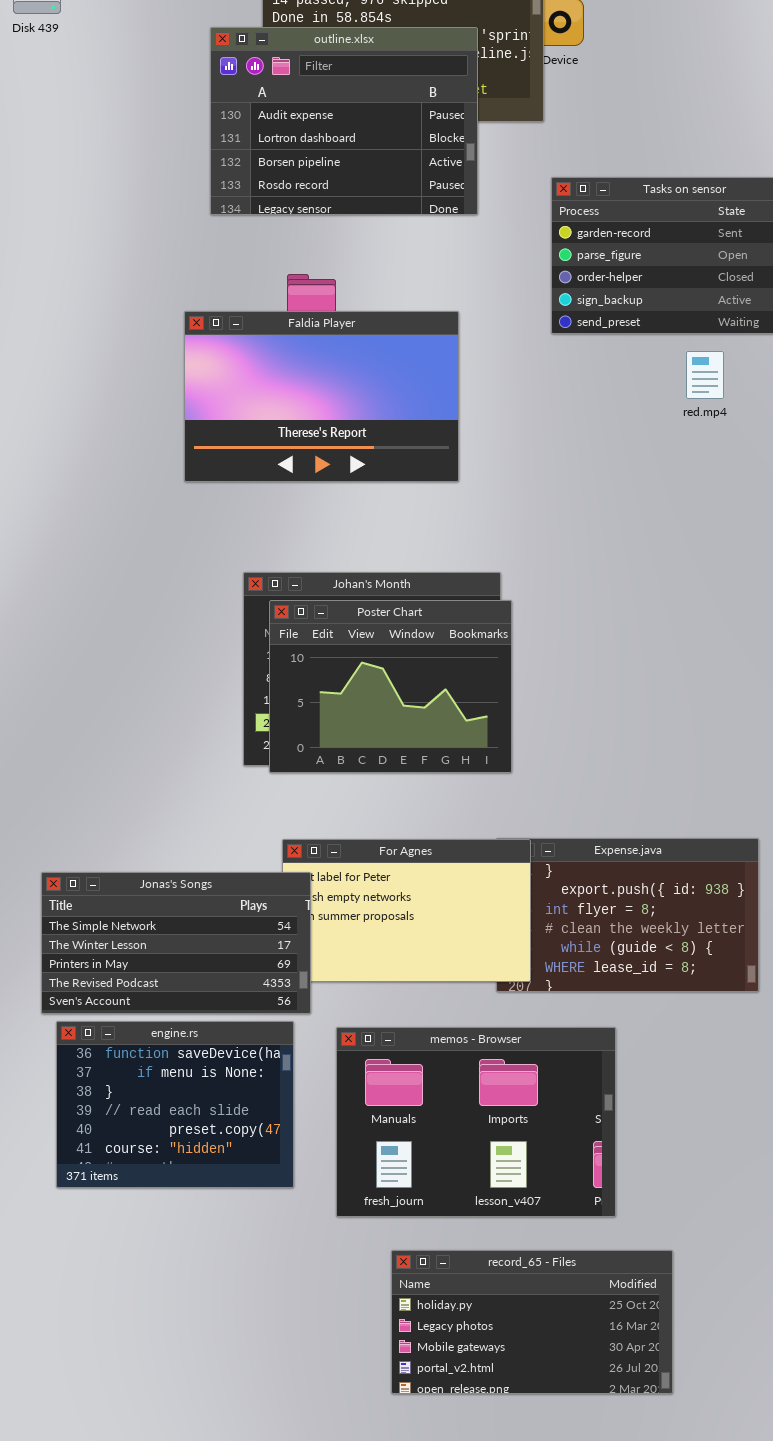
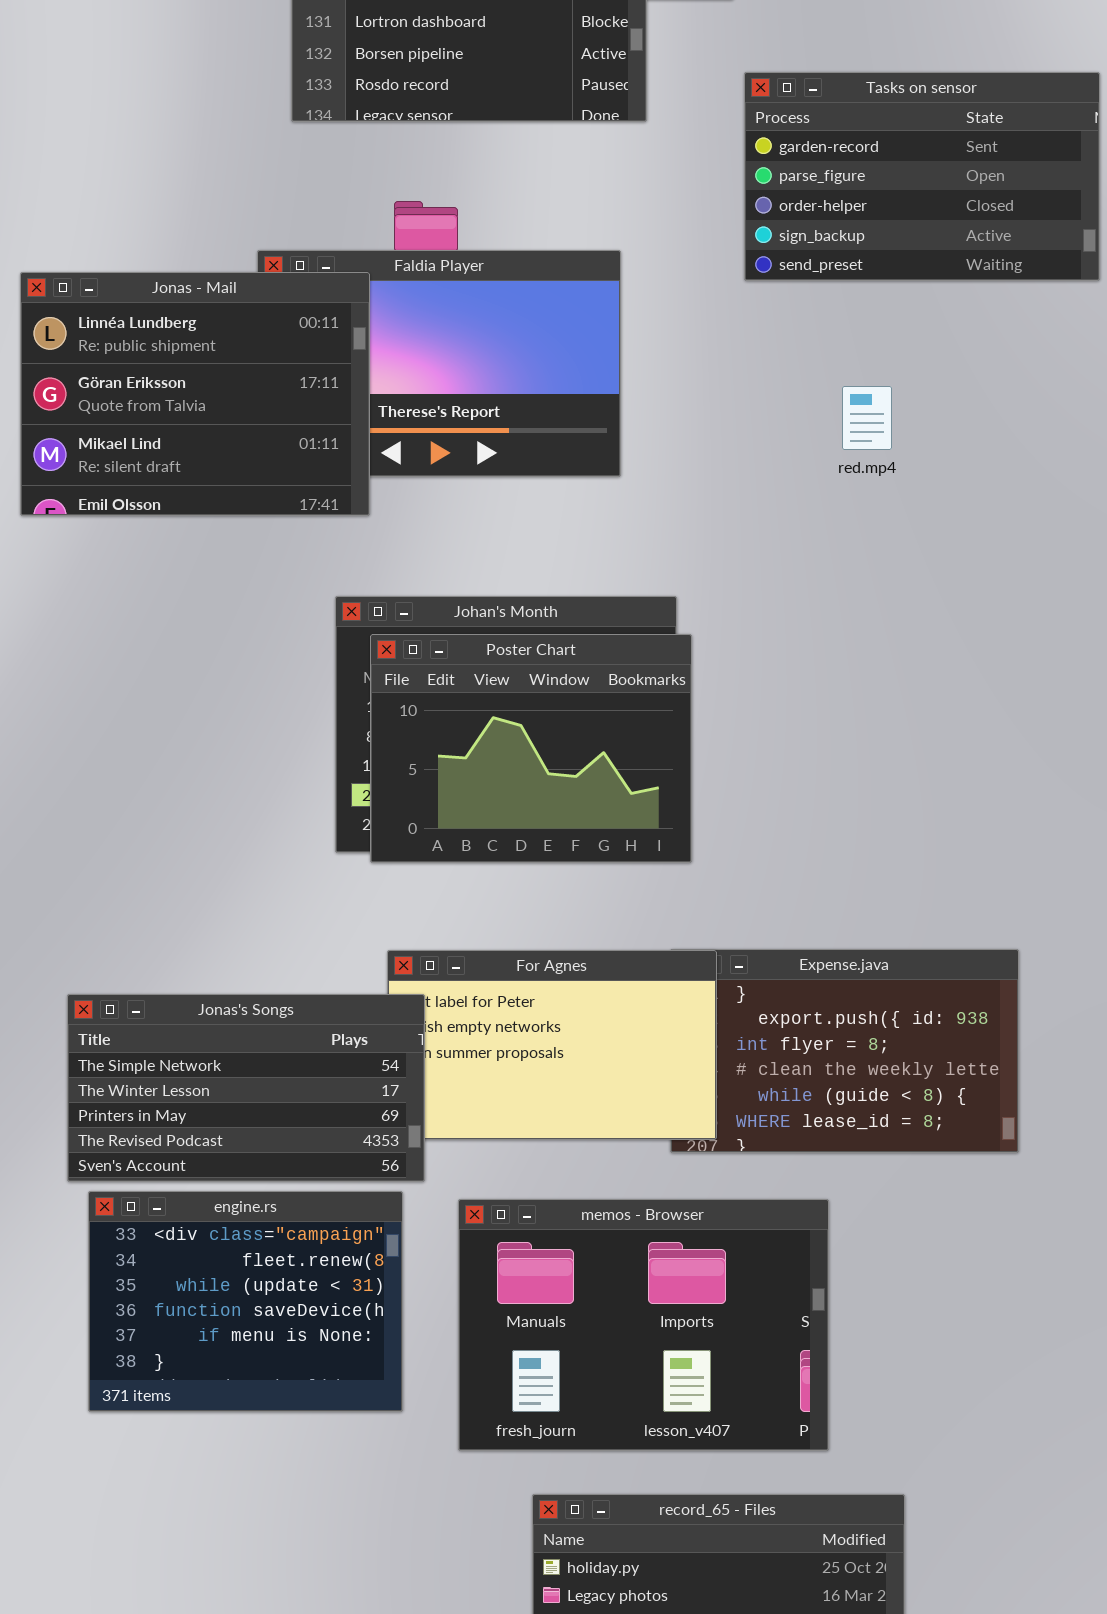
Jonas - Mail: none -> [20,272,370,516], opened
red.mp4: [686,351,724,399] -> [842,386,892,450], moved
engine.rs: [56,1021,294,1188] -> [88,1191,403,1412], scrolled up 3 rows

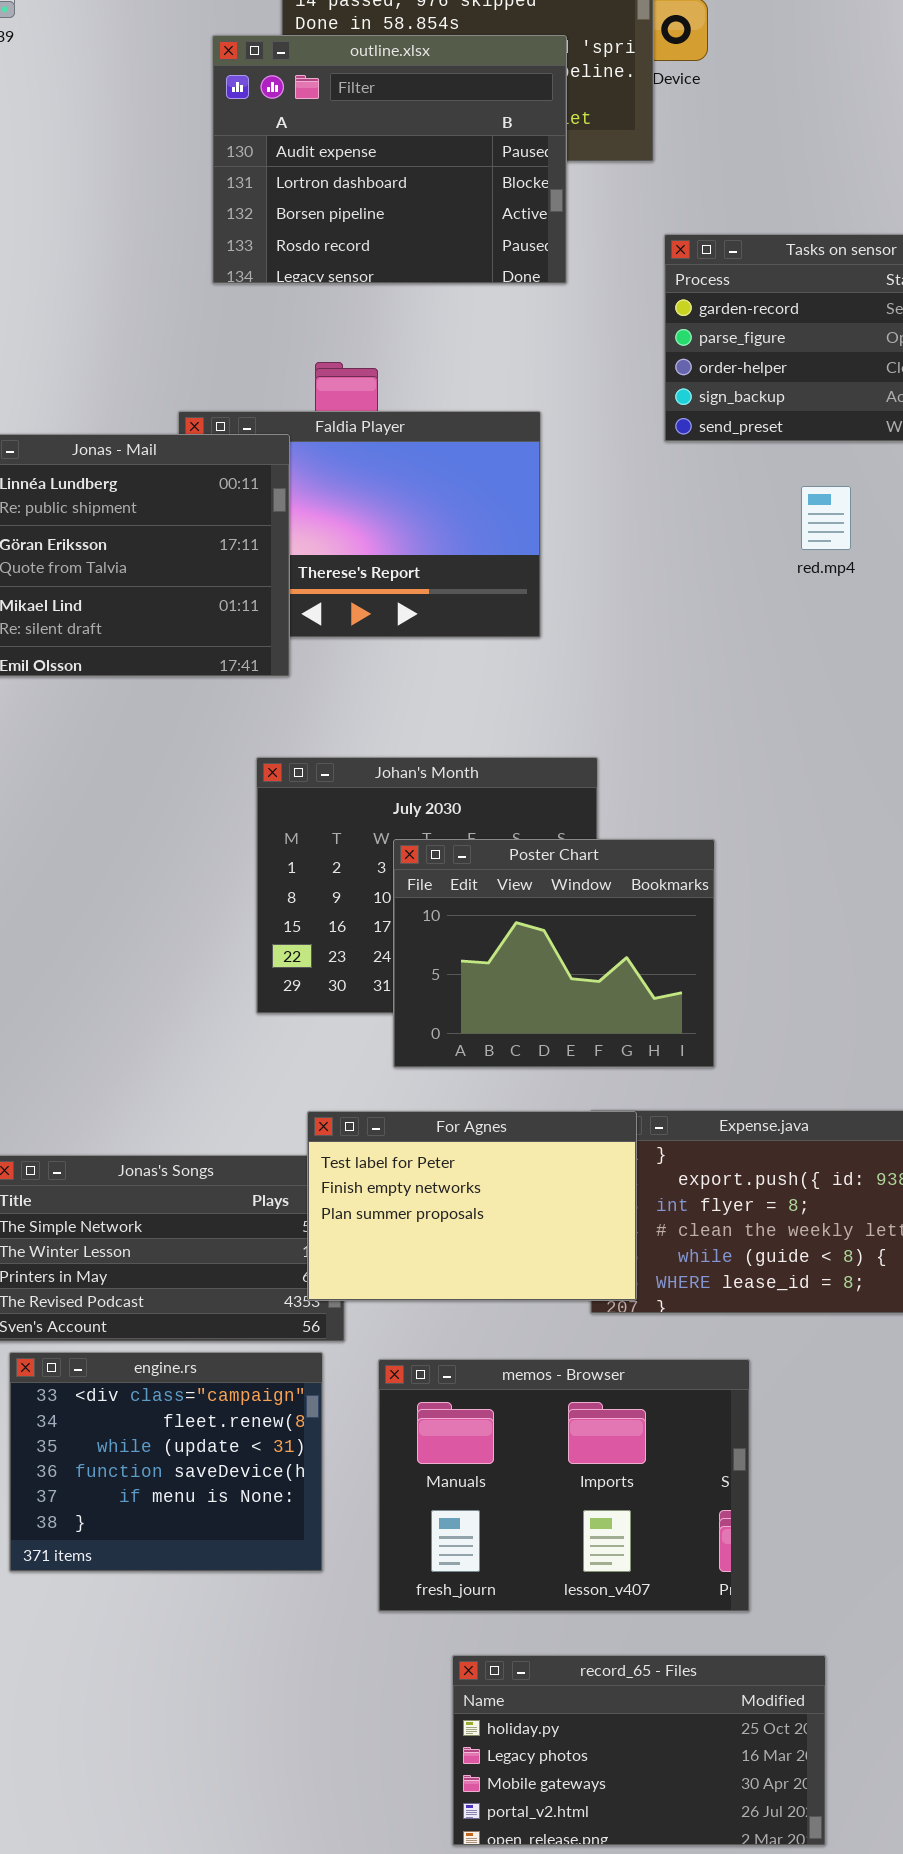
red.mp4: [842,386,892,450] -> [801,486,851,550], moved
Poster Chart: [370,634,692,863] -> [393,839,715,1068], moved
For Agnes: [387,950,717,1140] -> [307,1111,637,1301], raised

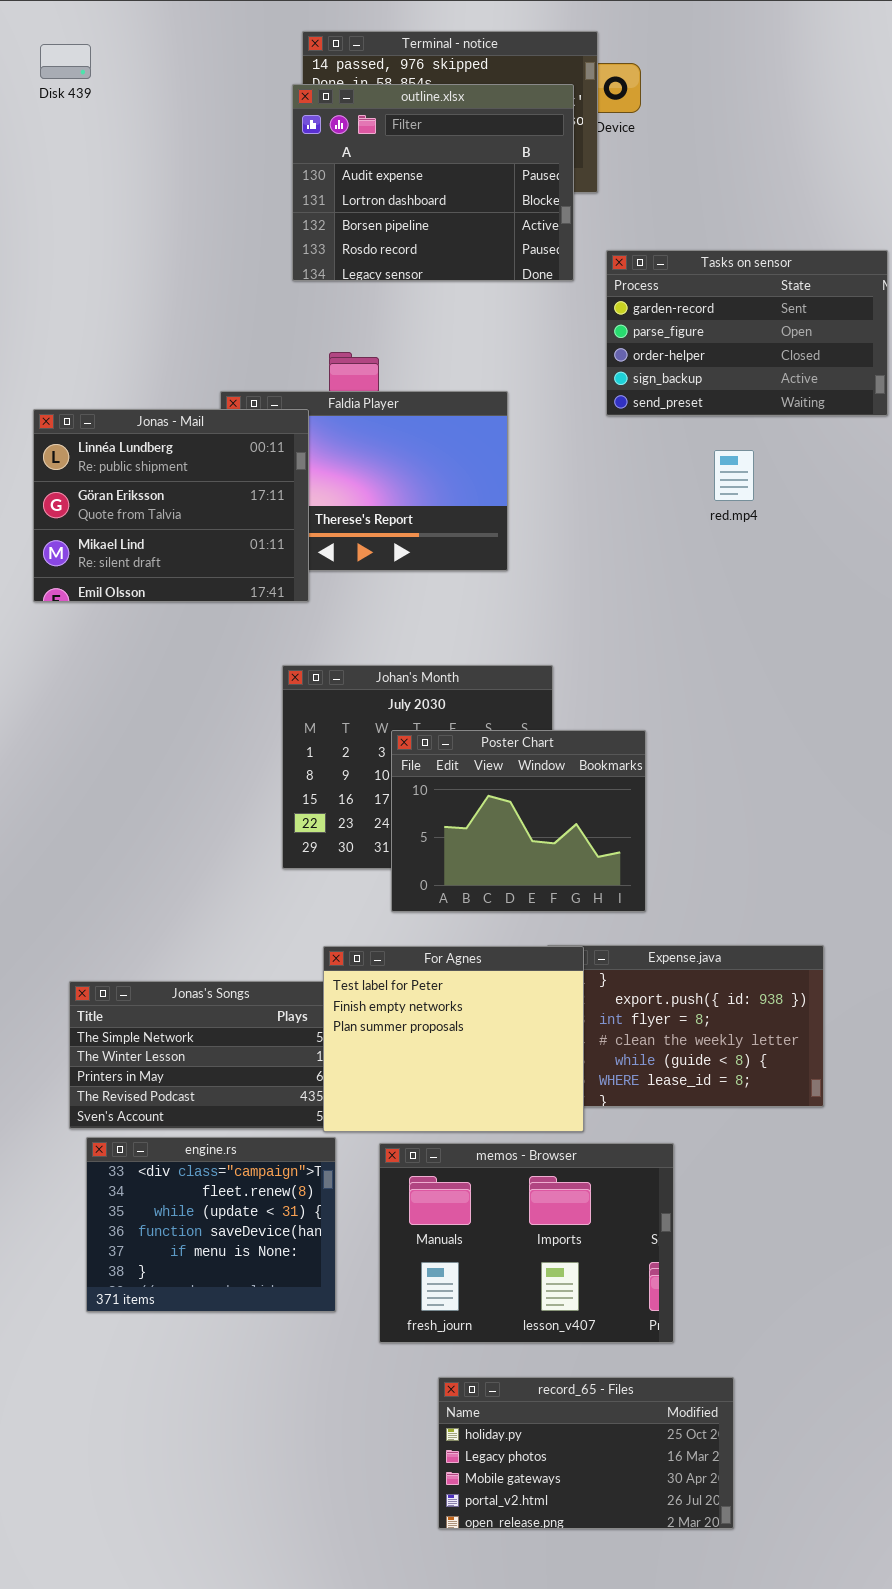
outline.xlsx: [212,35,567,284] -> [292,84,574,281], moved
For Agnes: [307,1111,637,1301] -> [323,946,584,1132], resized

